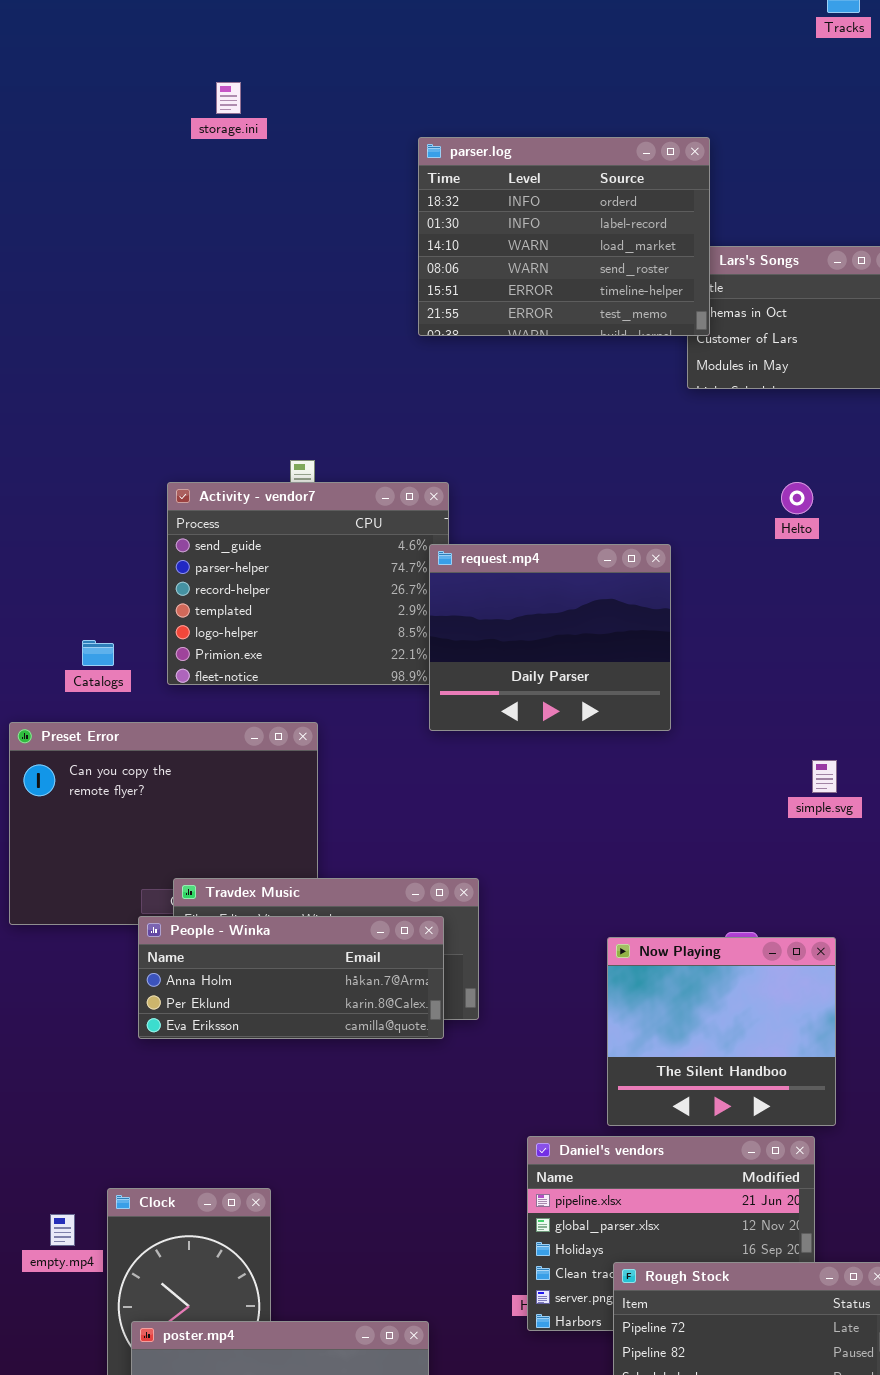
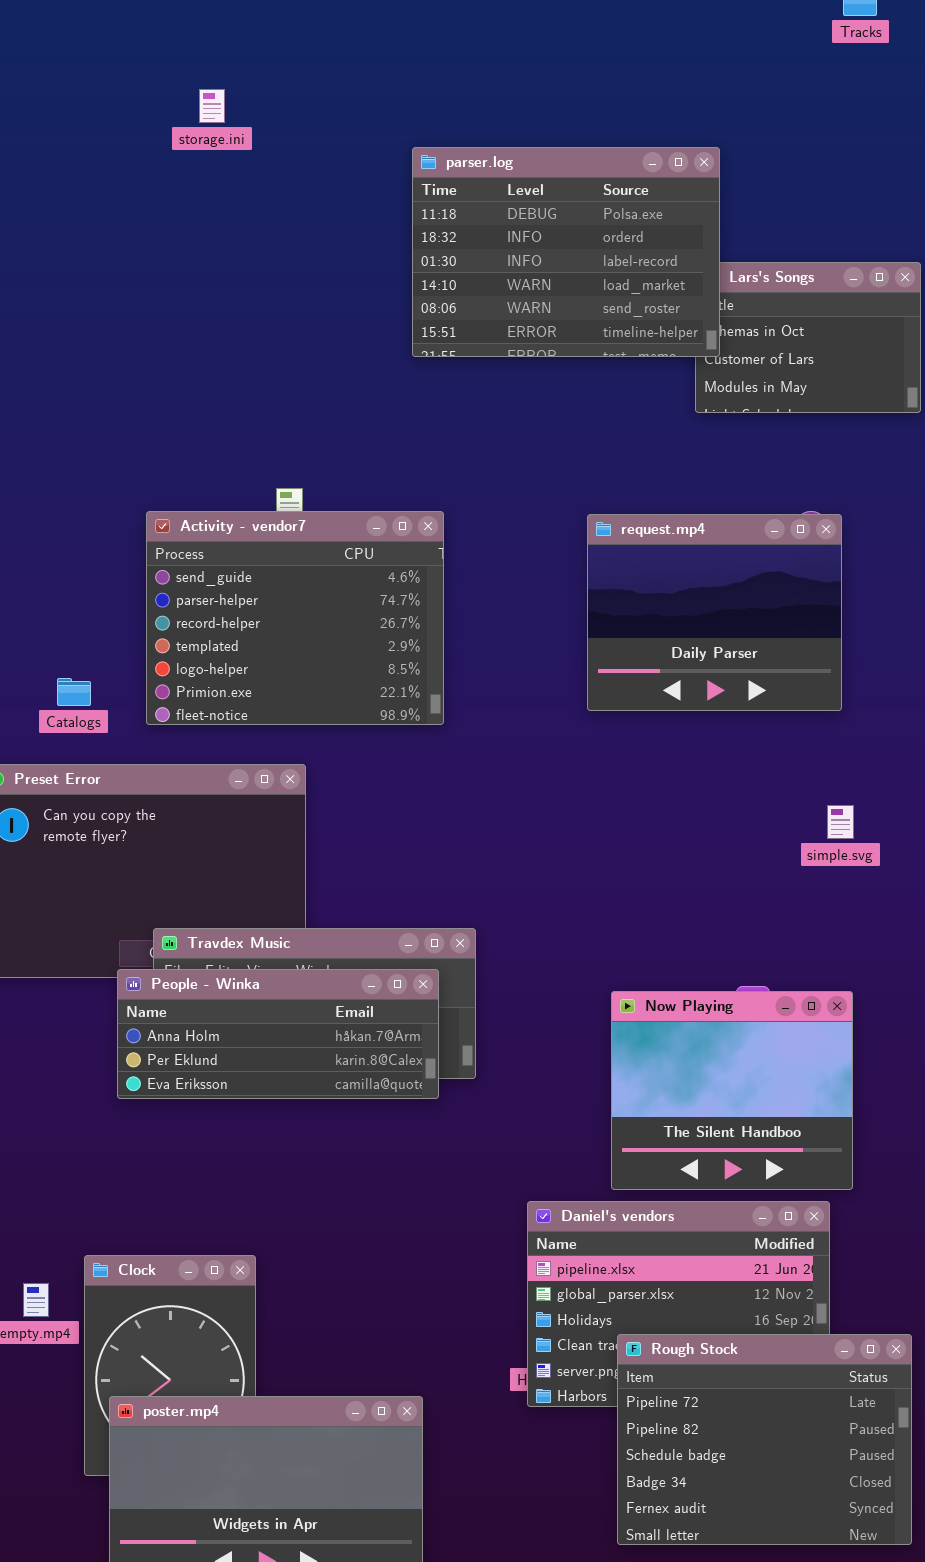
parser.log: [418,137,710,336] -> [412,147,720,357], scrolled up 1 row
request.mp4: [429,544,671,731] -> [587,514,842,711], moved

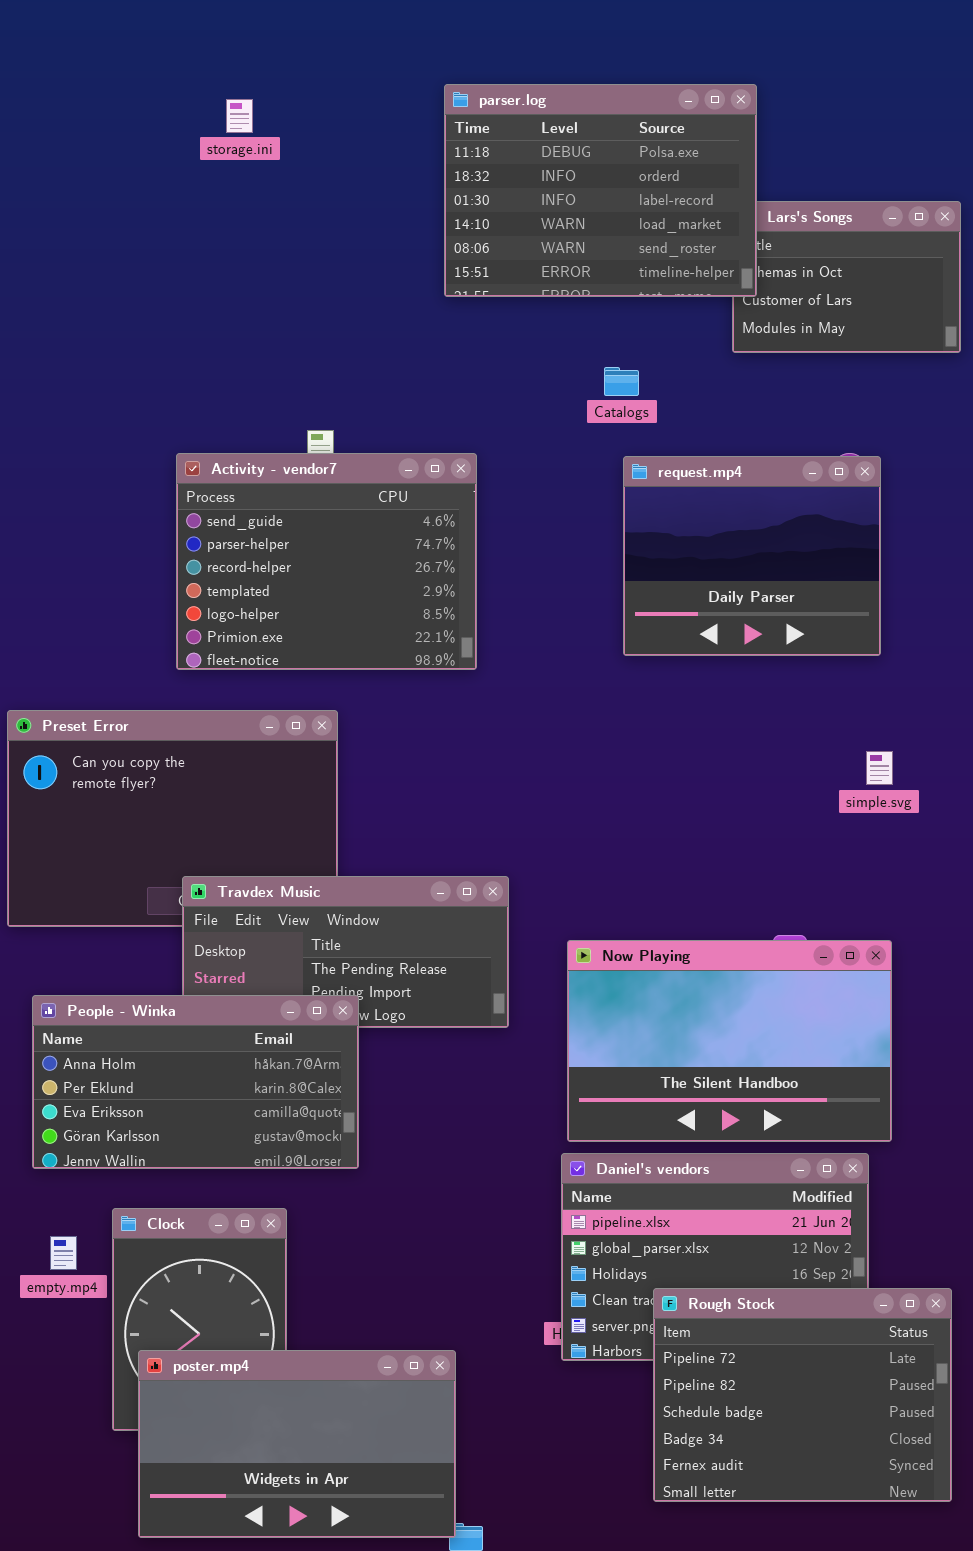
storage.ini: [199,89,225,123] -> [226,99,253,133], moved
Catalogs: [57,678,91,706] -> [604,367,639,396], moved
People - Winka: [117,969,439,1099] -> [32,995,359,1169], moved, resized
Now Playing: [611,991,853,1190] -> [567,940,892,1142], resized

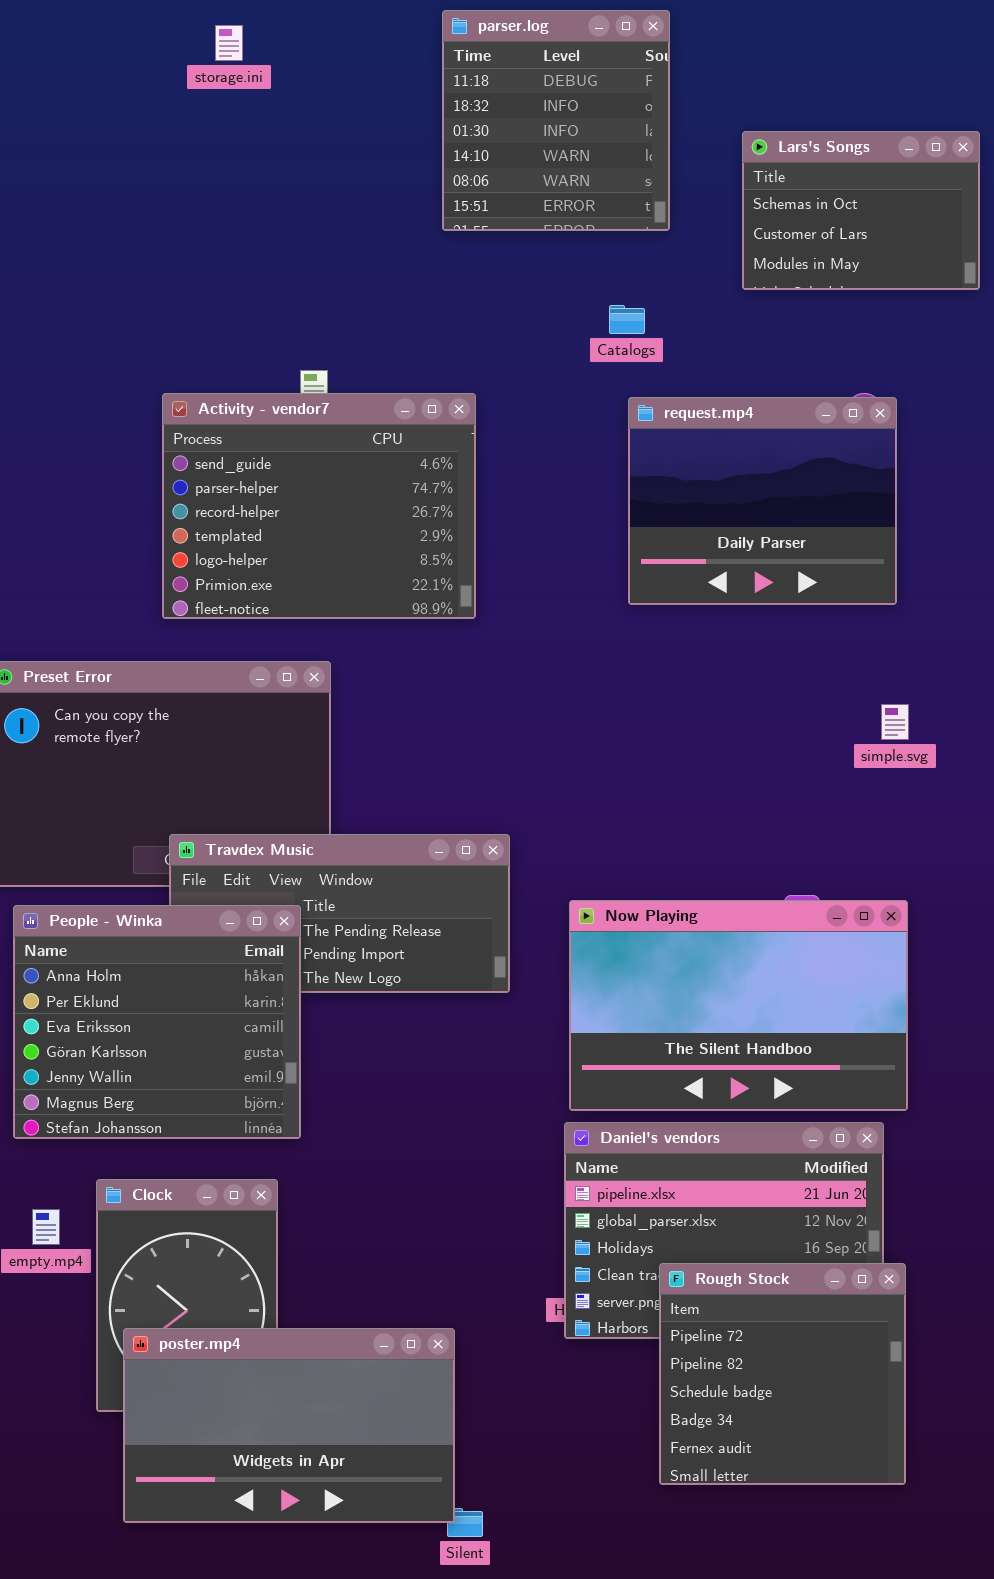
parser.log: [444,84,757,297] -> [442,10,670,231], resized
People - Winka: [32,995,359,1169] -> [13,905,301,1139], resized
Rough Stock: [653,1288,952,1502] -> [659,1263,906,1485], resized

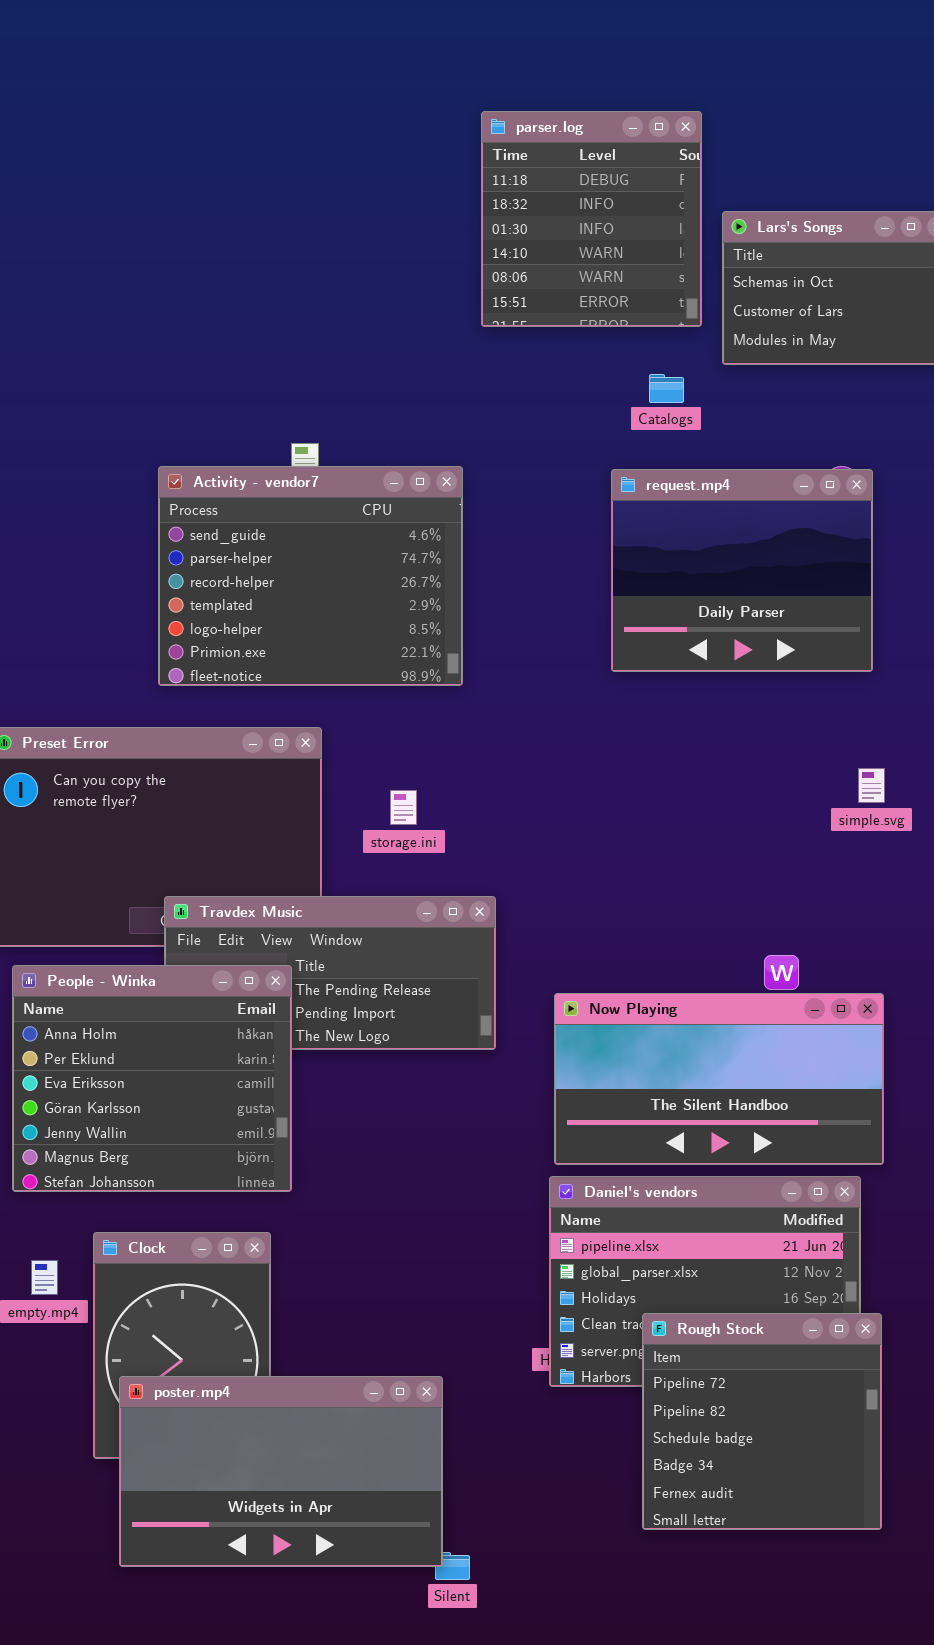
parser.log: [442,10,670,231] -> [481,111,702,327], moved
storage.ini: [215,25,243,61] -> [390,790,417,825], moved
Catalogs: [609,305,645,334] -> [649,374,684,403], moved
Now Playing: [569,900,908,1111] -> [554,993,884,1165], resized

